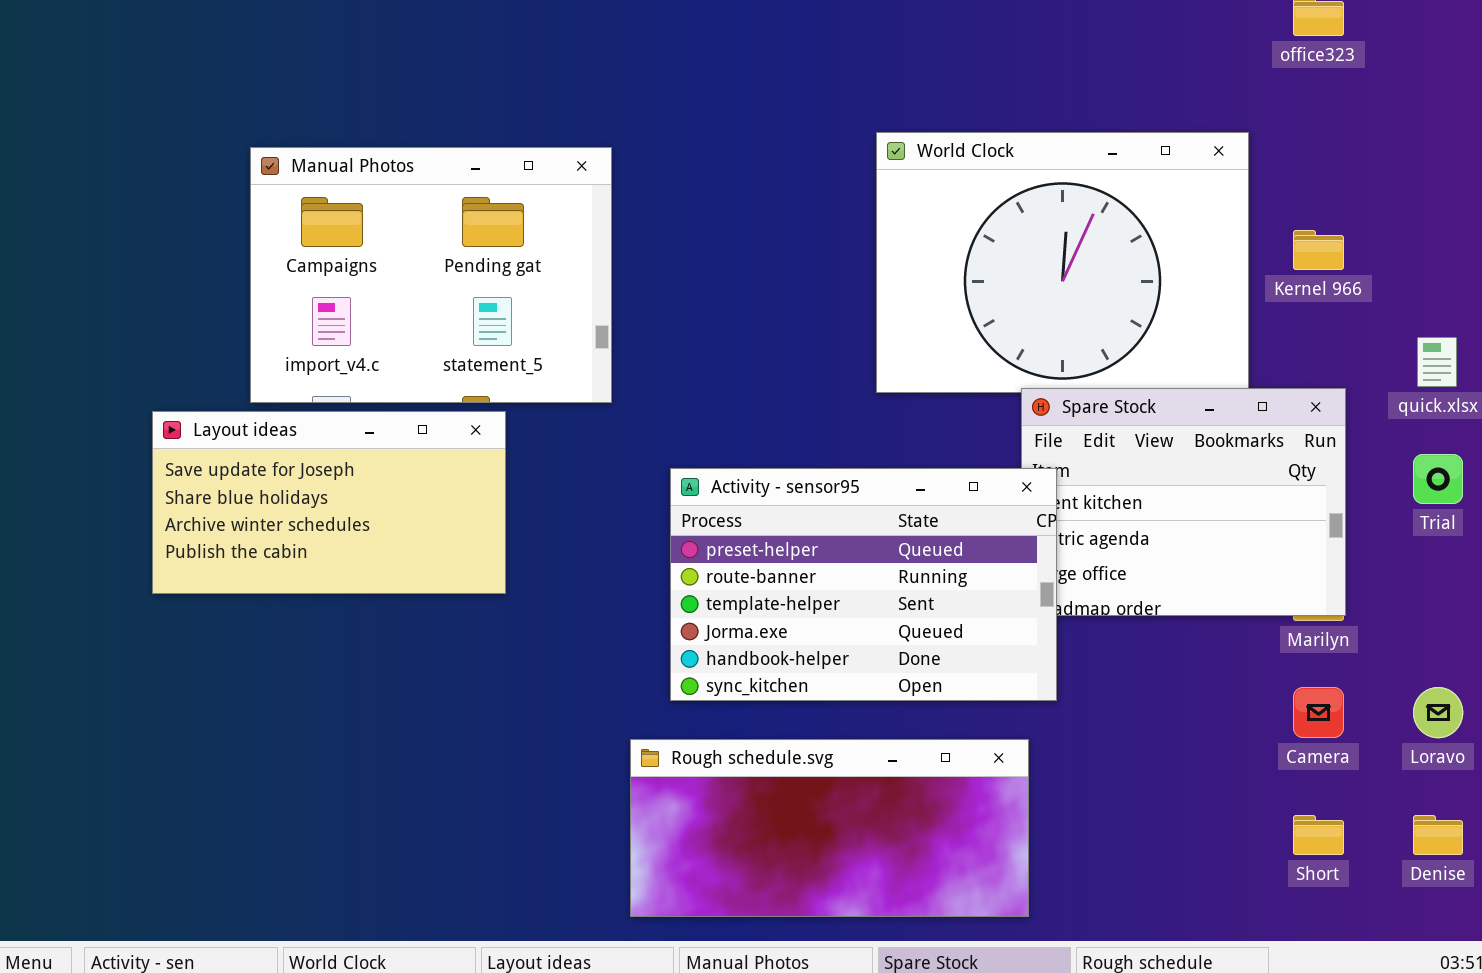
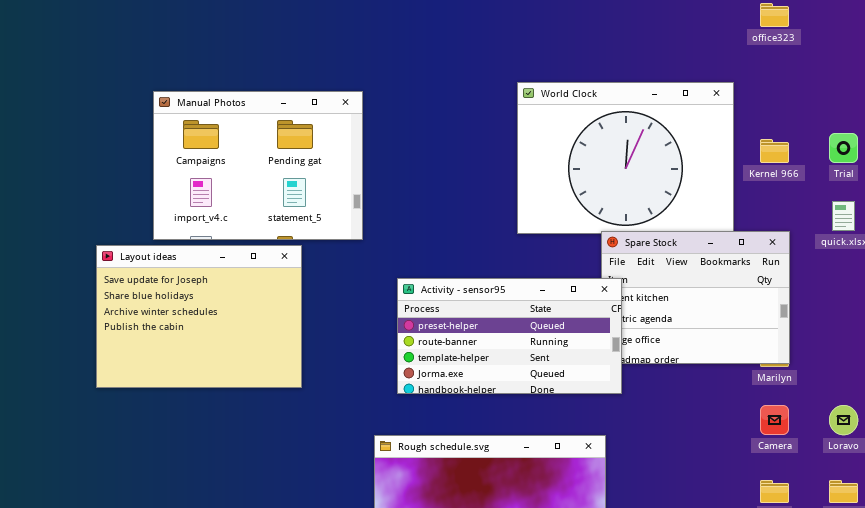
Layout ideas: [152,411,506,594] -> [96,245,302,388], resized
Trial: [1413,454,1463,504] -> [829,133,858,163], moved
Activity - sensor95: [670,468,1057,701] -> [397,278,622,394], resized

